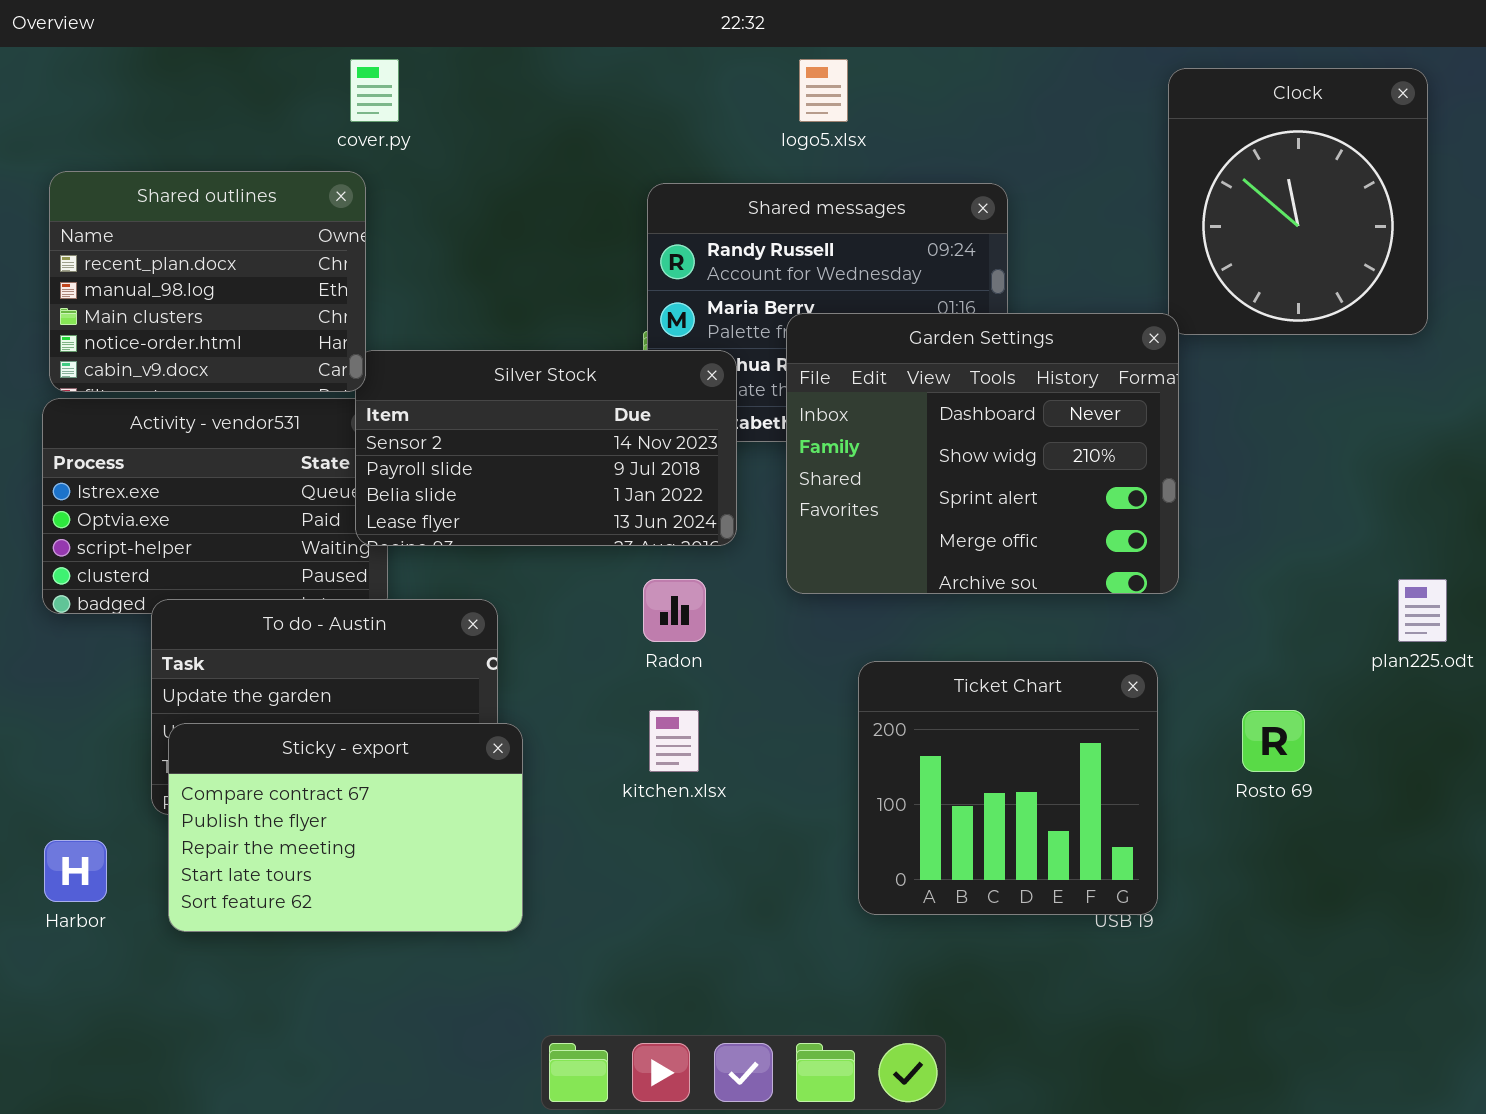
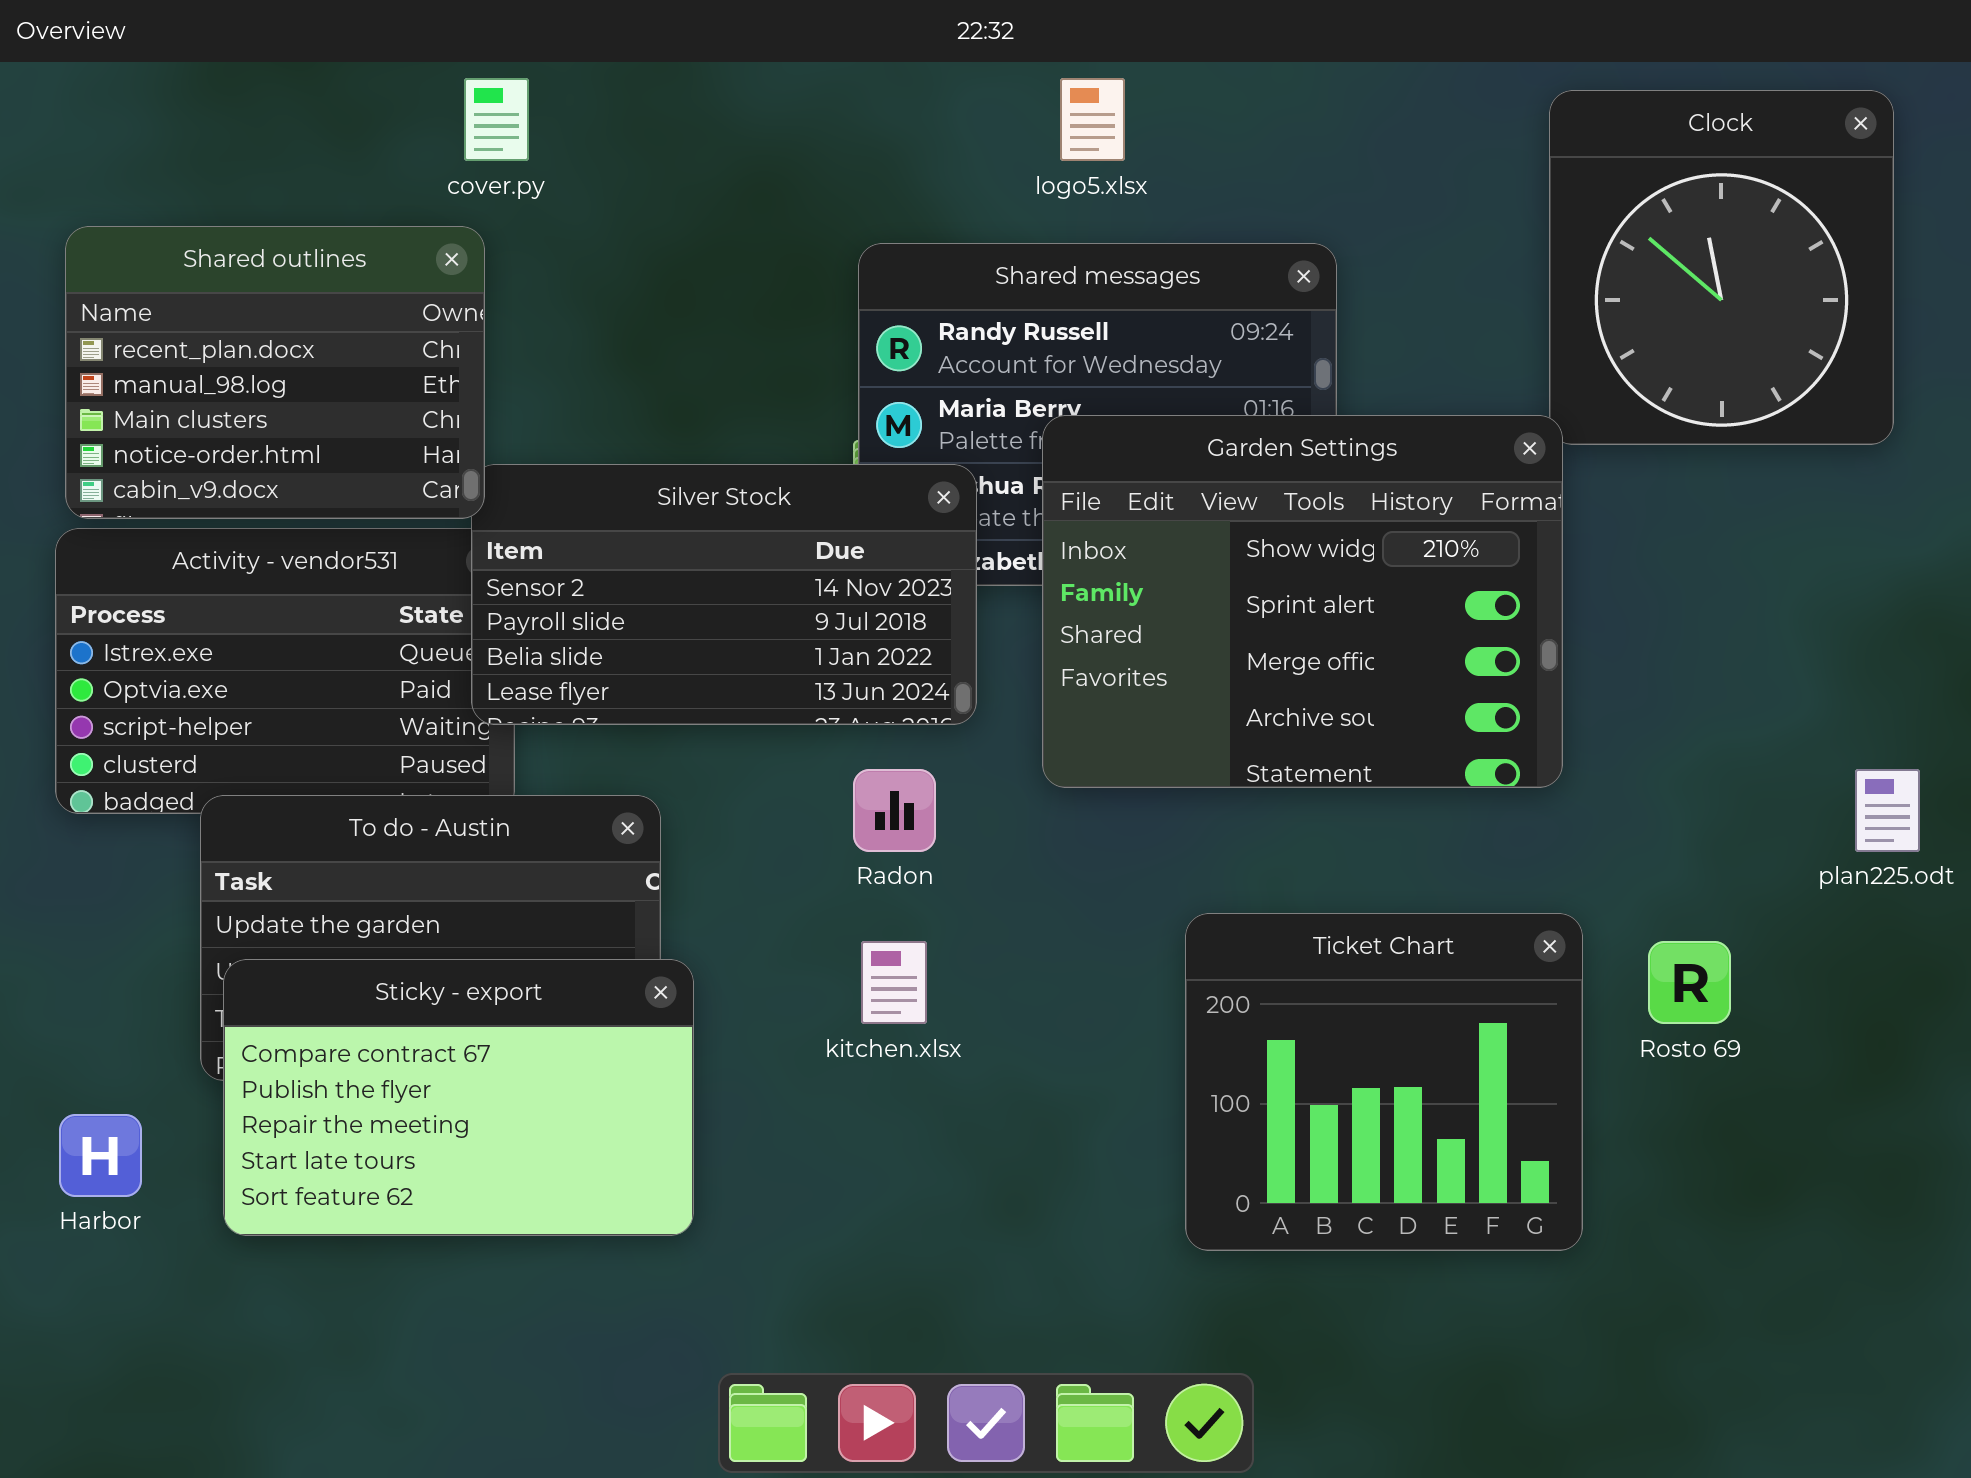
Garden Settings: [786,313,1179,594] -> [1042,415,1563,788], scrolled down 1 row
Ticket Chart: [858,661,1158,915] -> [1185,913,1583,1251], moved

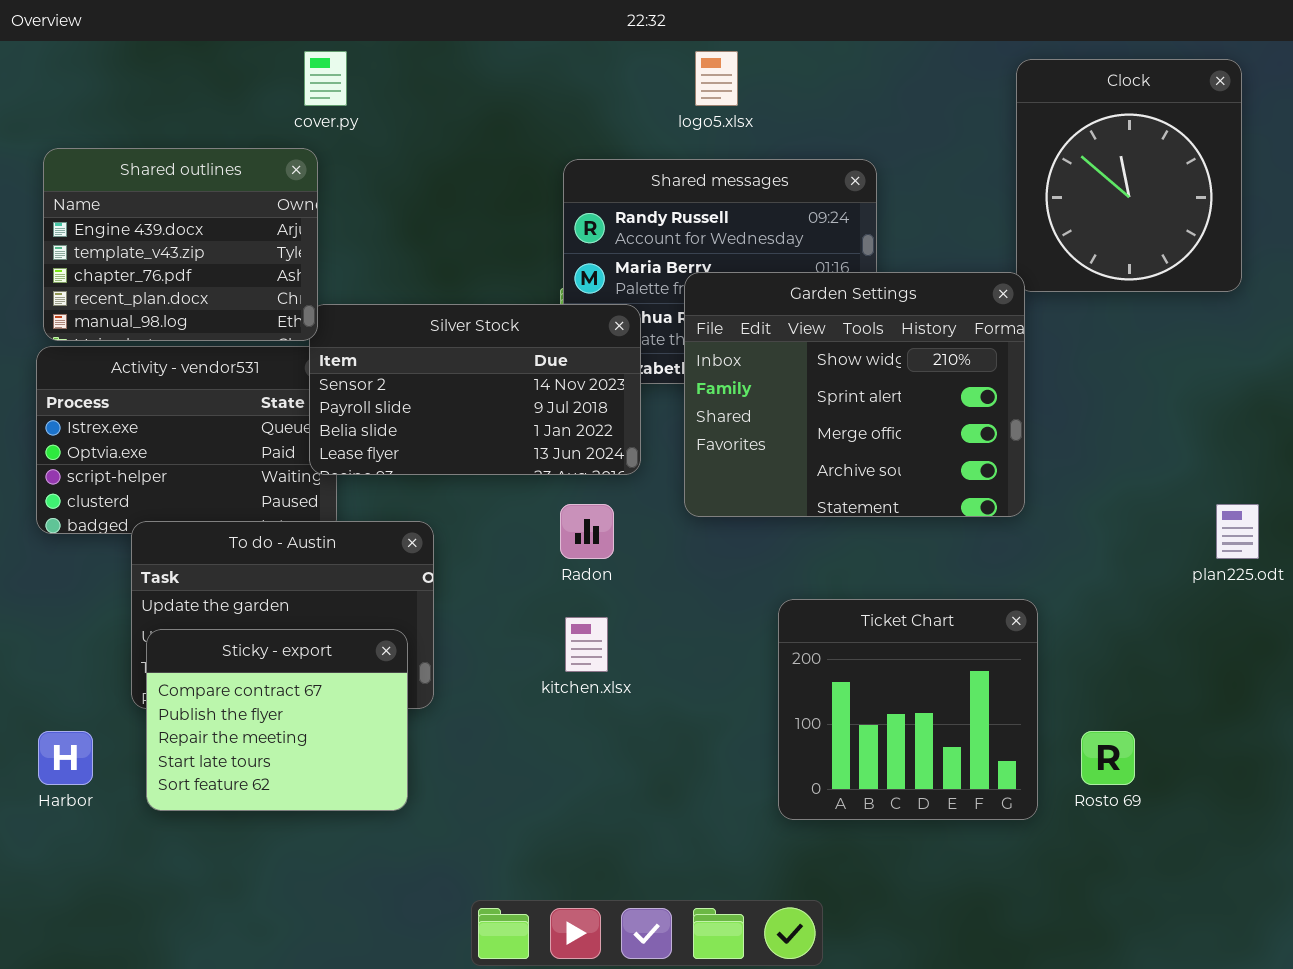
Shared outlines: [65,226,485,519] -> [43,148,318,341], scrolled up 3 rows
Rosto 69: [1648,941,1731,1024] -> [1081,731,1135,785], moved
Sticky - export: [223,959,694,1236] -> [146,629,408,811], resized

